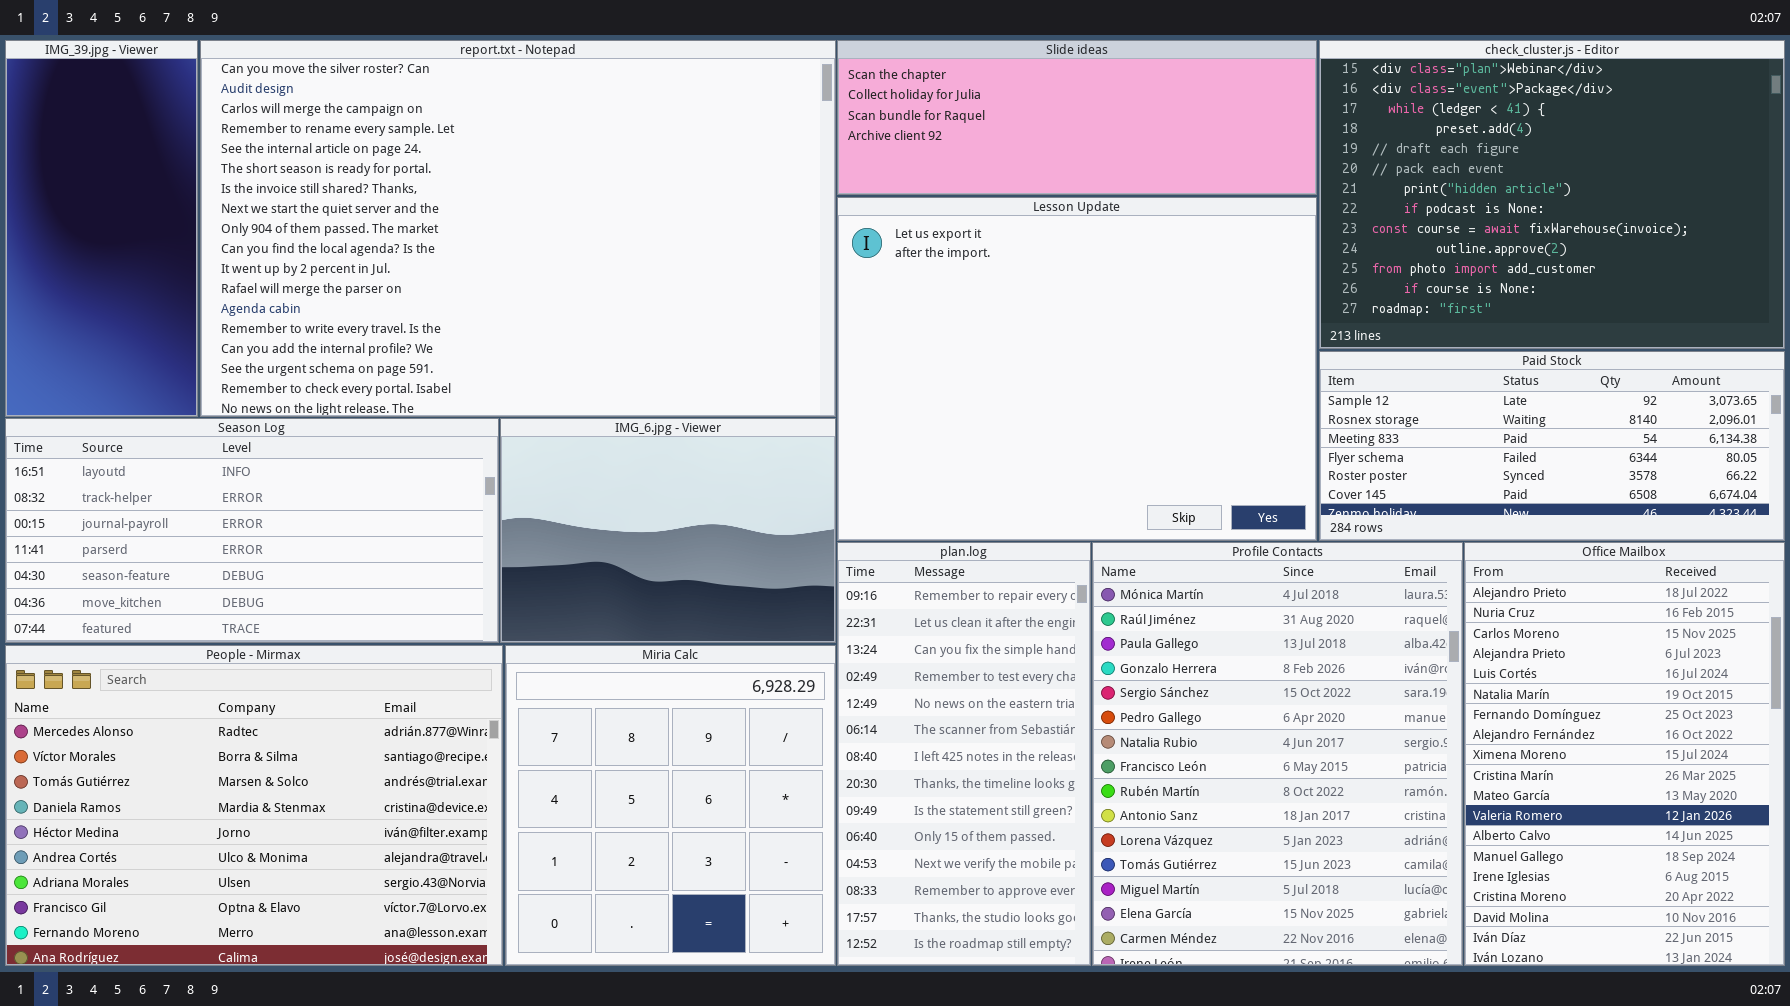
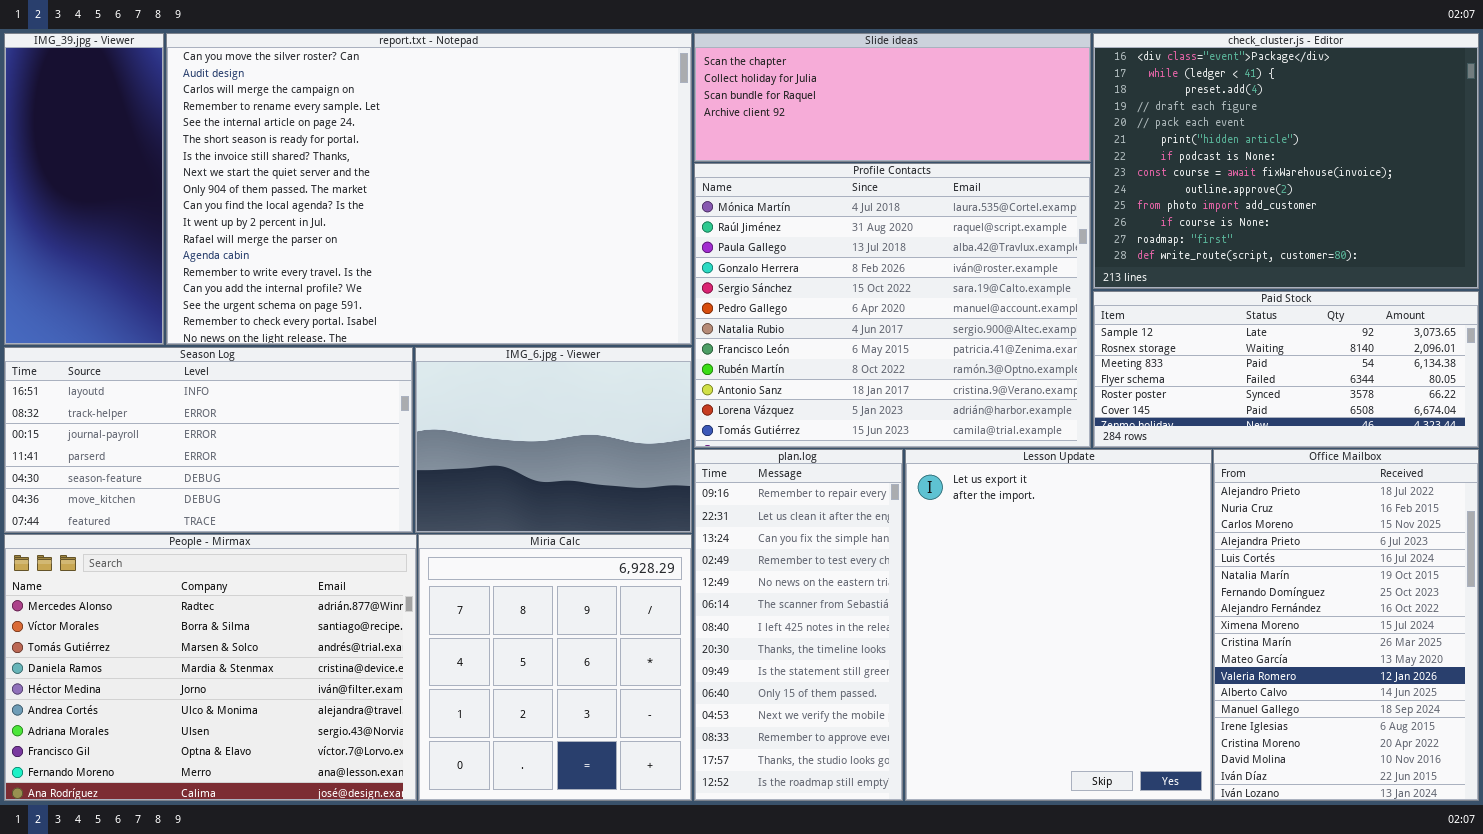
check_cluster.js - Editor: [1319,40,1785,349] -> [1093,33,1479,289], scrolled down 1 row
Lesson Update: [837,197,1317,541] -> [905,449,1212,801], moved, resized
Profile Contacts: [1092,542,1463,966] -> [694,163,1091,448], moved, resized

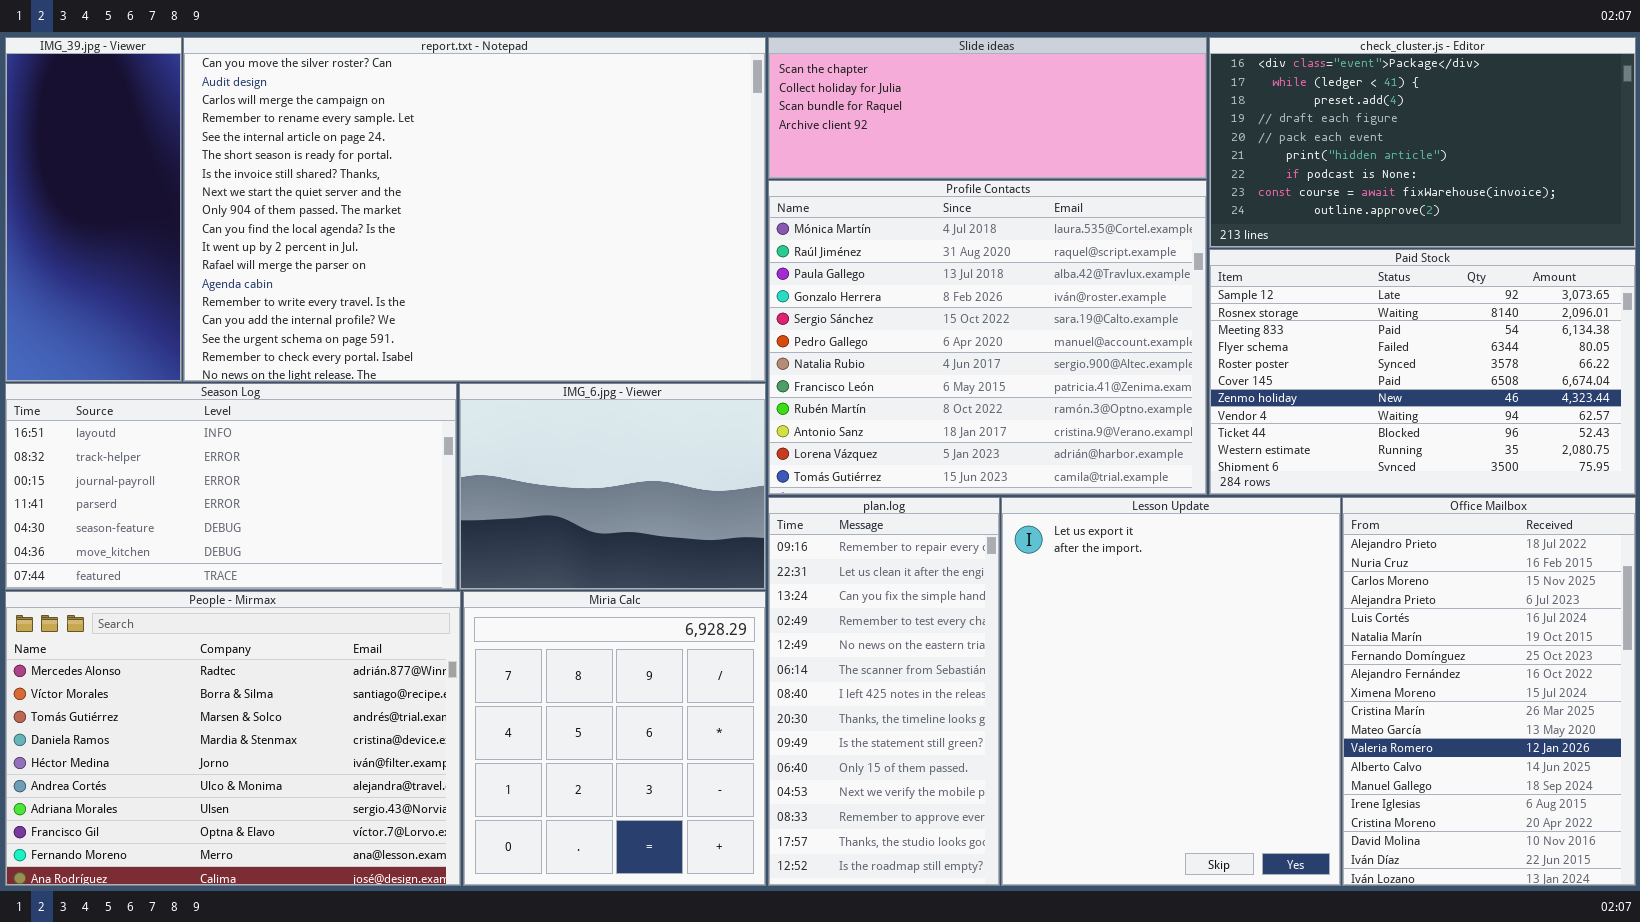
check_cluster.js - Editor: [1093,33,1479,289] -> [1209,37,1636,248], resized
Paid Stock: [1093,291,1479,448] -> [1209,249,1636,495], resized

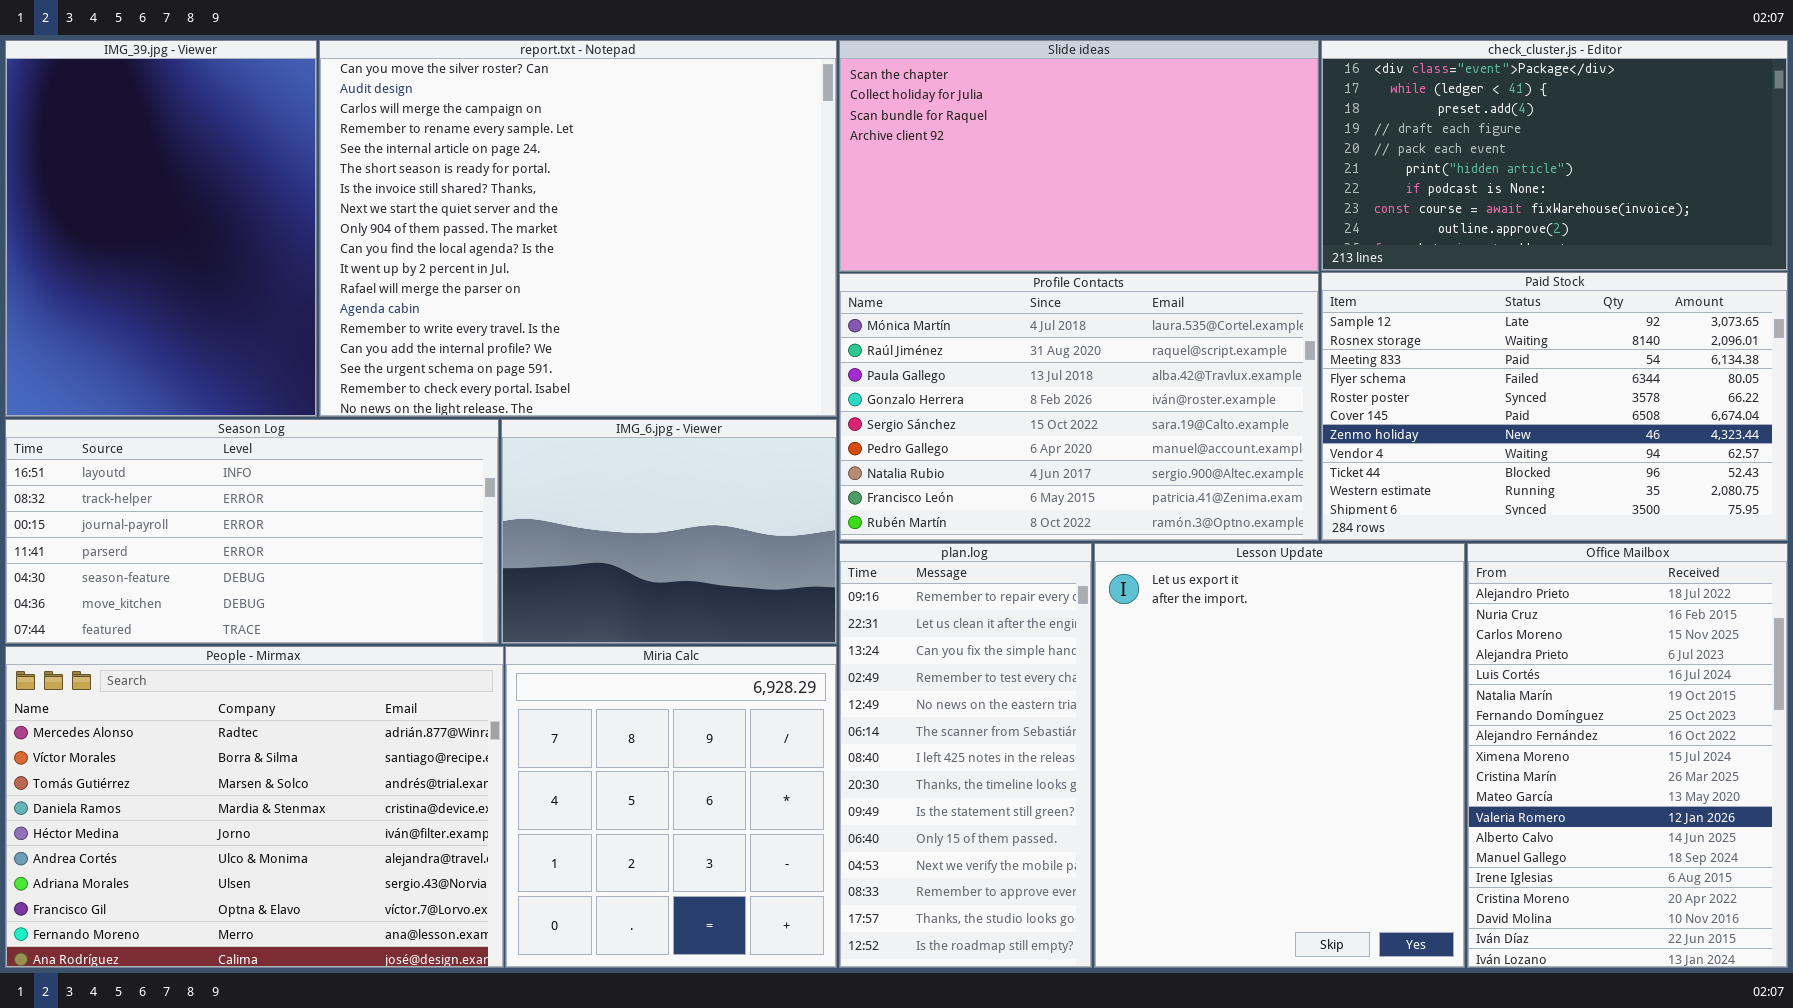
IMG_39.jpg - Viewer: [5,37,182,382] -> [5,40,317,417], resized
report.txt - Notepad: [183,37,766,382] -> [319,40,837,417], resized
Slide ideas: [768,37,1207,179] -> [839,40,1319,272], resized
Profile Contacts: [768,180,1207,495] -> [839,273,1319,541], resized

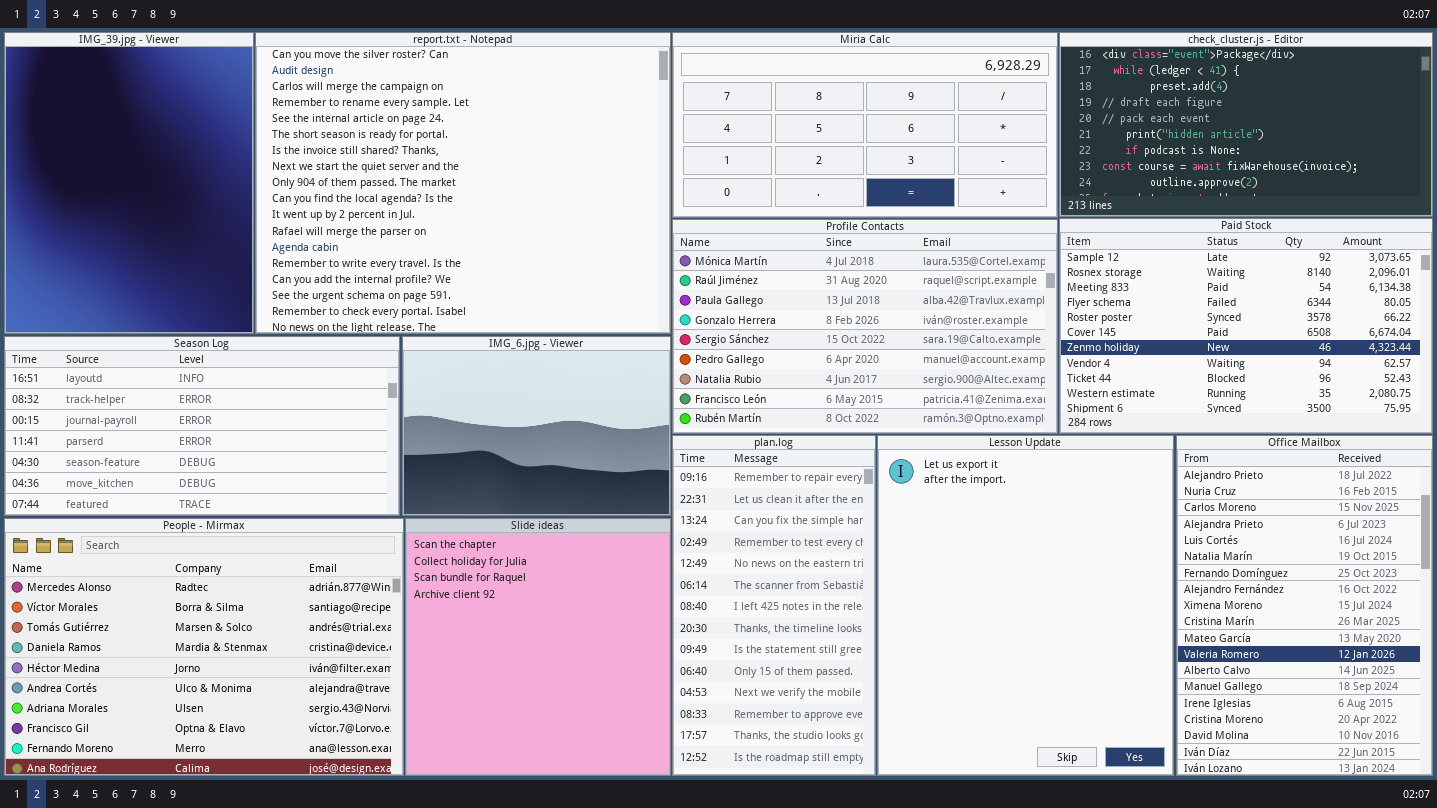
Slide ideas: [839,40,1319,272] -> [405,518,671,776], moved, resized
Miria Calc: [505,646,837,968] -> [672,32,1058,218], moved, resized

